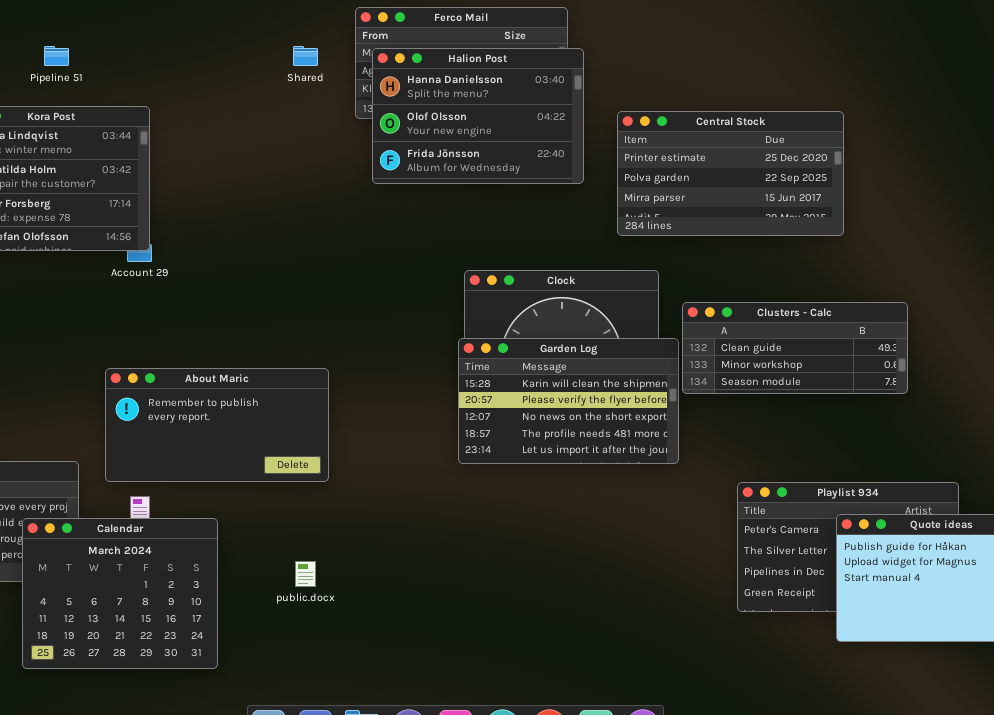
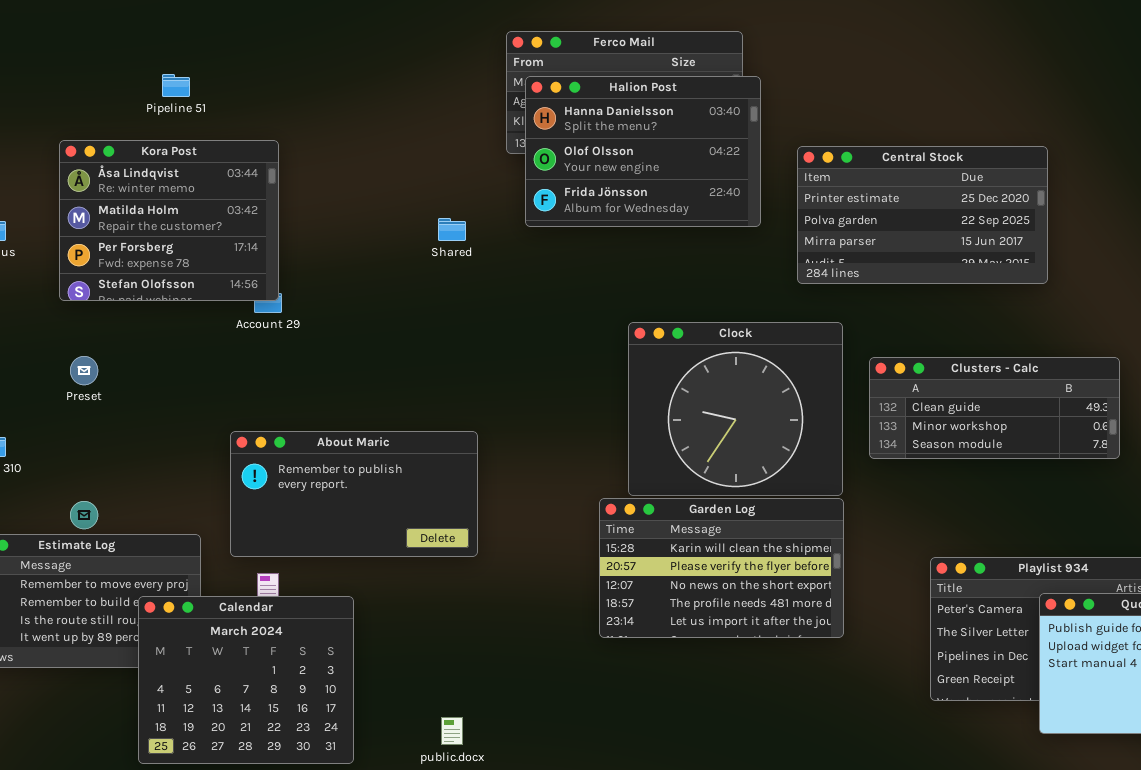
Shared: [293,46,318,66] -> [438,218,466,241], moved
Garden Log: [458,338,679,464] -> [599,498,844,638], moved
public.docx: [295,561,316,587] -> [441,717,463,745], moved

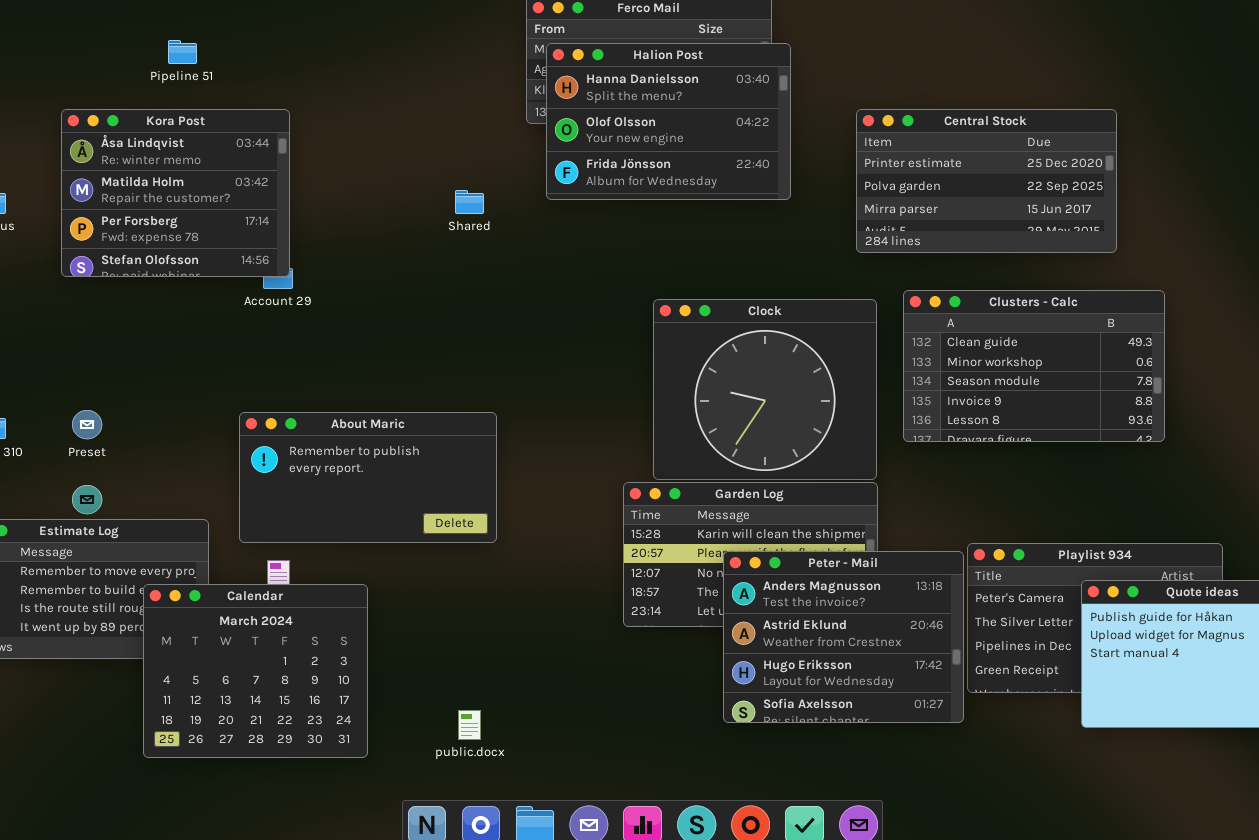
Central Stock: [797,146,1048,284] -> [856,109,1117,253], moved
Preset: [70,356,98,385] -> [72,410,102,439], moved
Clusters - Calc: [869,357,1120,459] -> [903,290,1165,442], resized
Peter - Mail: none -> [723,551,964,723], opened

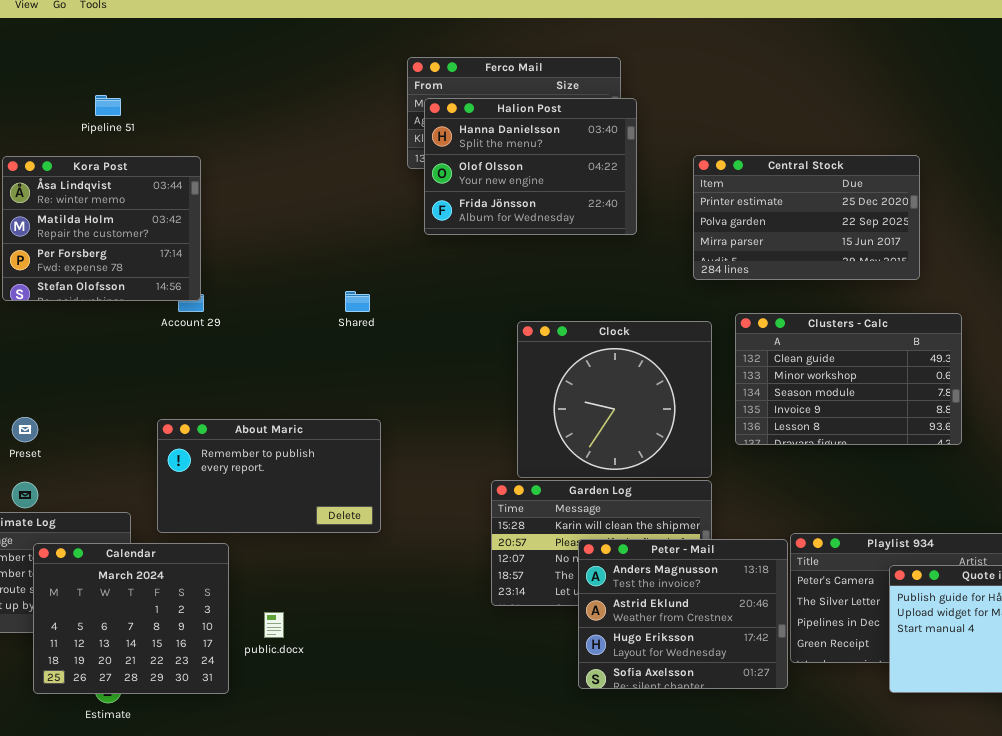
Shared: [455,190,484,214] -> [345,291,370,312], moved
Calendar: [143,584,368,758] -> [33,543,229,694], moved
public.docx: [458,710,481,740] -> [264,612,284,638], moved

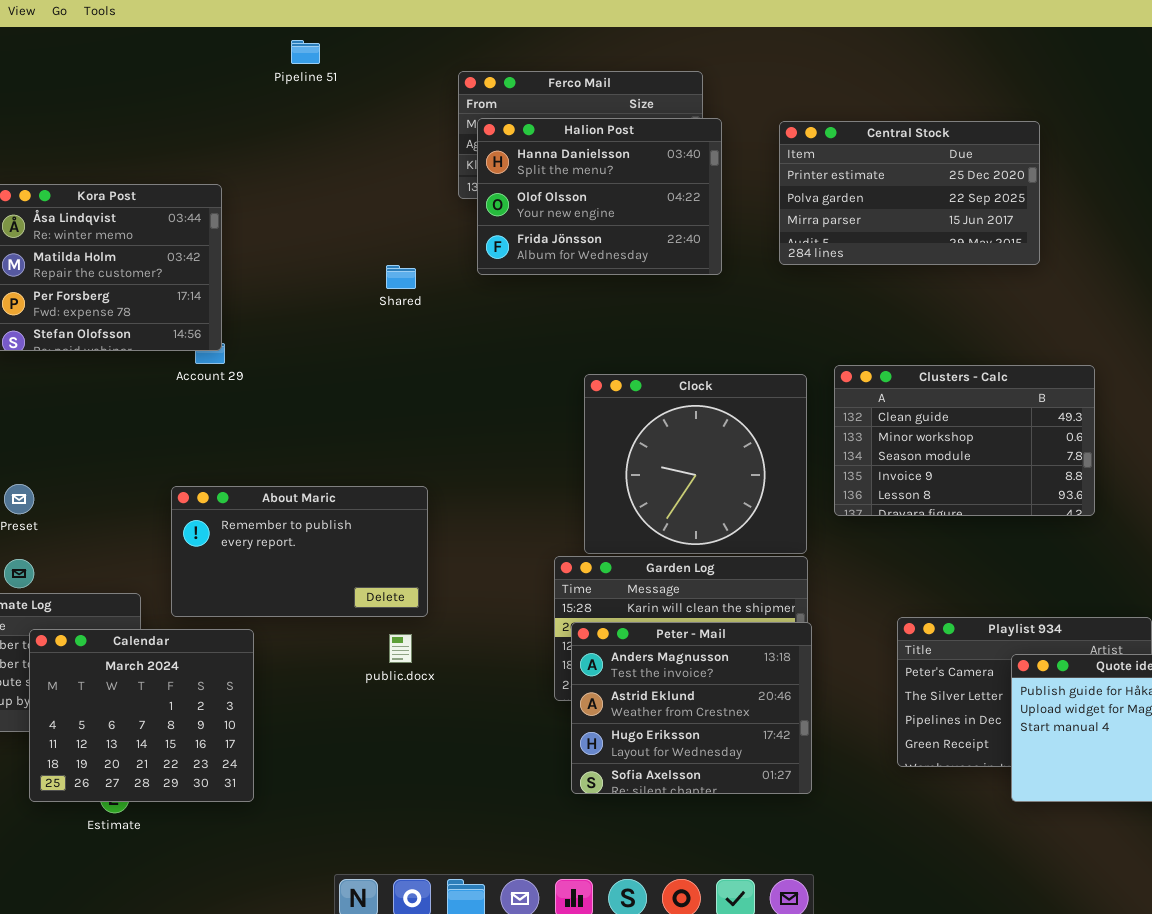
Pipeline 51: [95,95,121,116] -> [291,40,320,64], moved
Central Stock: [693,155,920,280] -> [779,121,1040,265], moved
Shared: [345,291,370,312] -> [386,265,416,289], moved
Peter - Mail: [578,539,788,689] -> [571,622,812,794], moved
public.docx: [264,612,284,638] -> [389,634,412,663], moved

